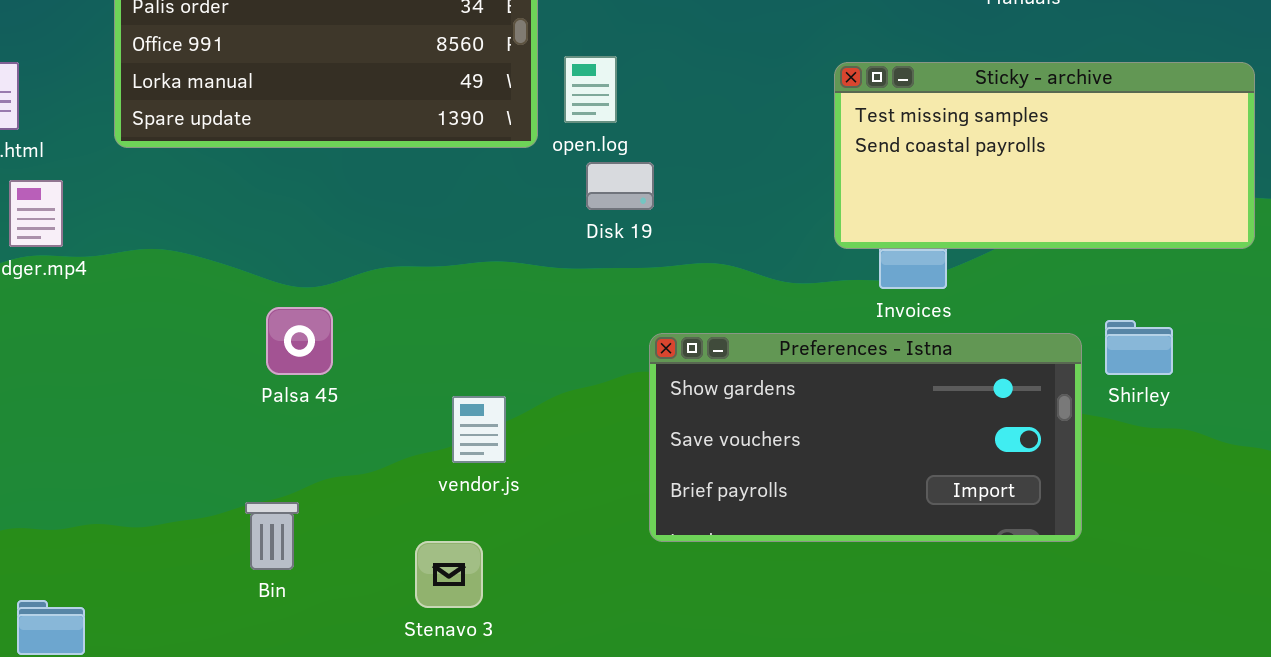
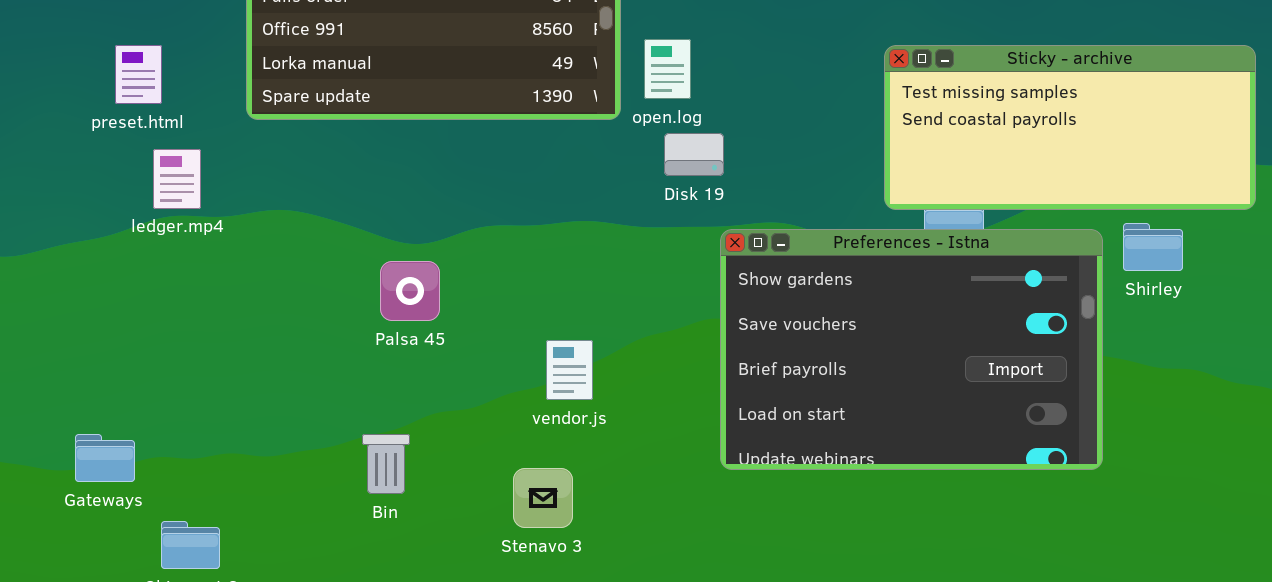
Shirley: [1105,320,1173,375] -> [1123,223,1183,271], moved
Preferences - Istna: [649,333,1082,542] -> [720,229,1103,470], resized

